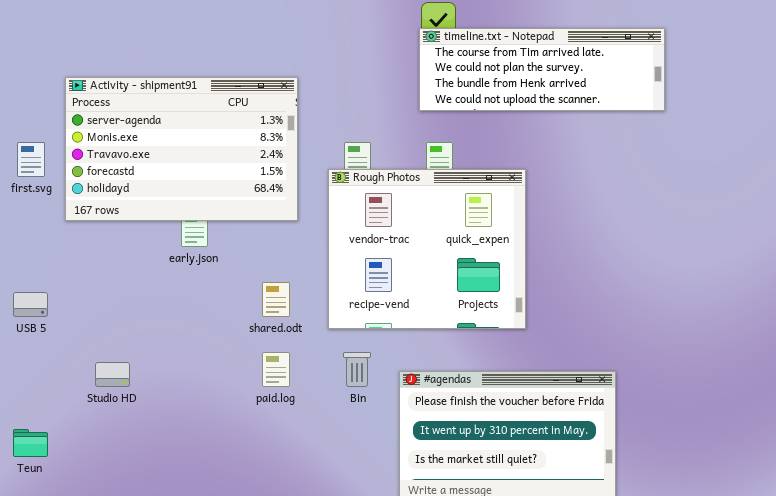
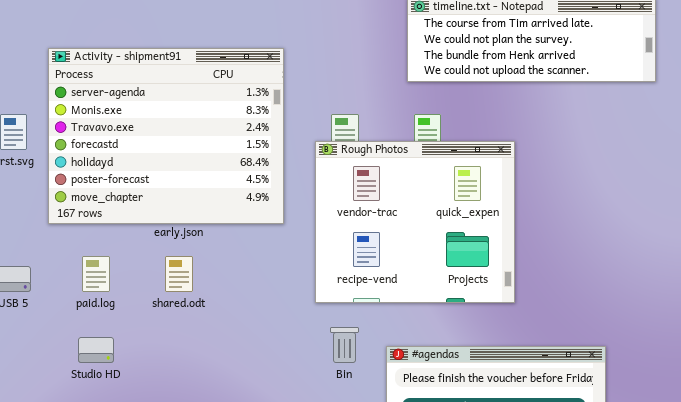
Activity - shipment91: [65,77,298,221] -> [48,48,284,224], resized
shared.odt: [262,282,290,317] -> [165,256,193,292], moved
paid.log: [262,352,290,387] -> [82,256,110,292], moved

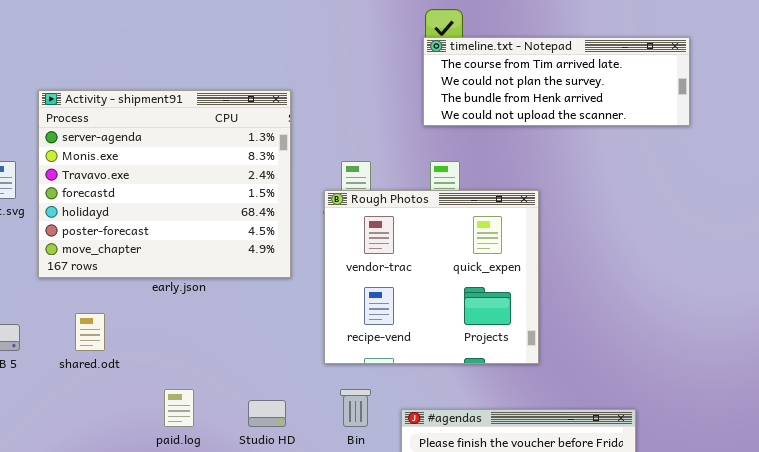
paid.log: [82,256,110,292] -> [164,389,194,427], moved
shared.odt: [165,256,193,292] -> [75,313,105,351], moved
Studio HD: [78,337,114,363] -> [248,400,286,427], moved

